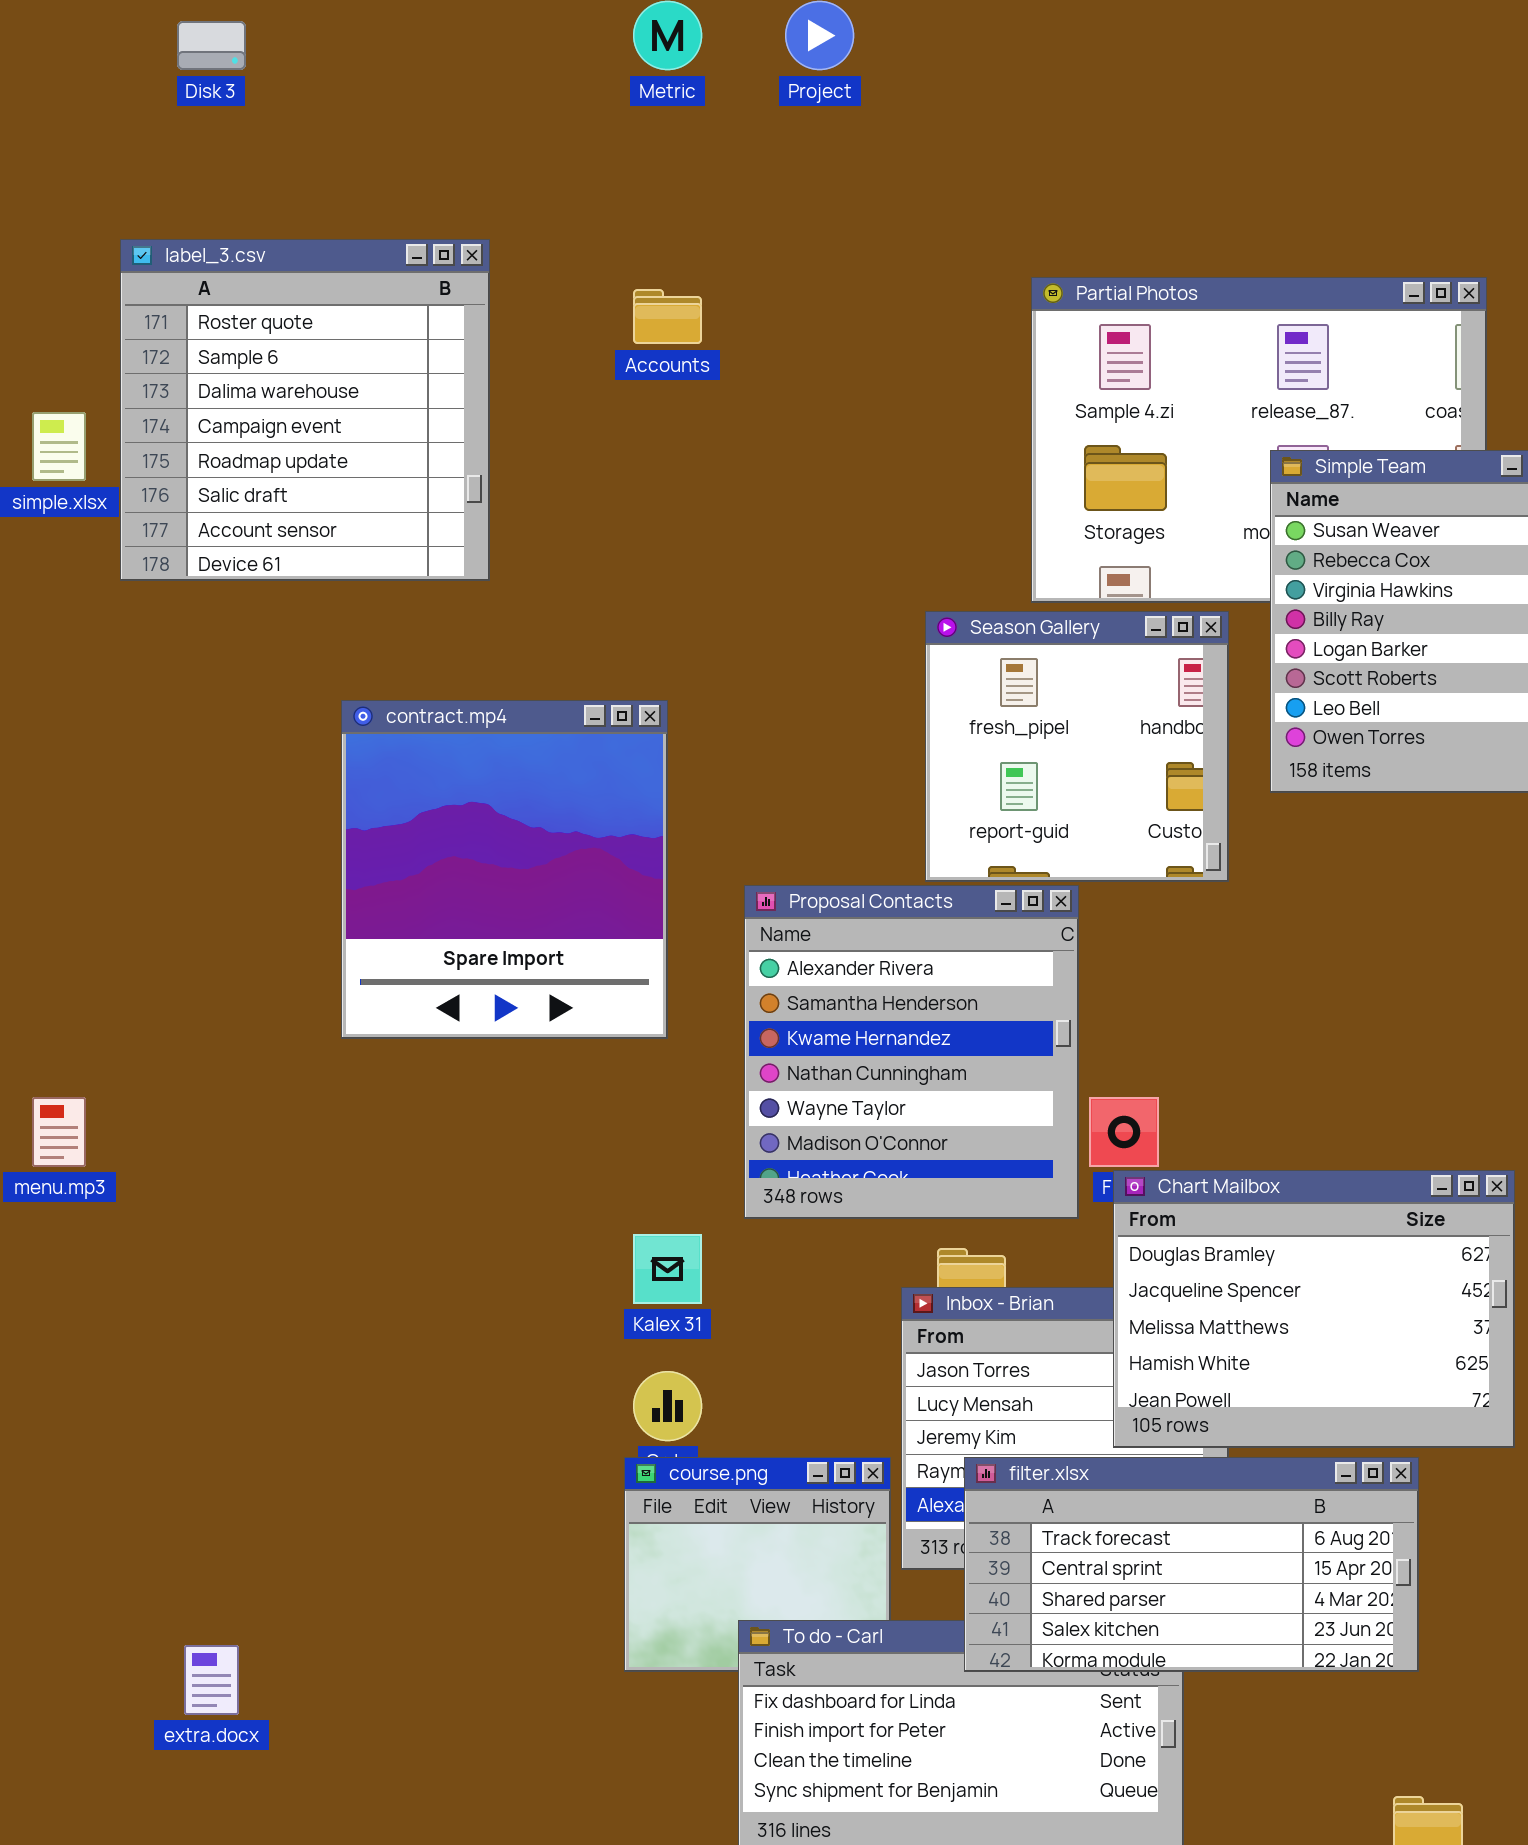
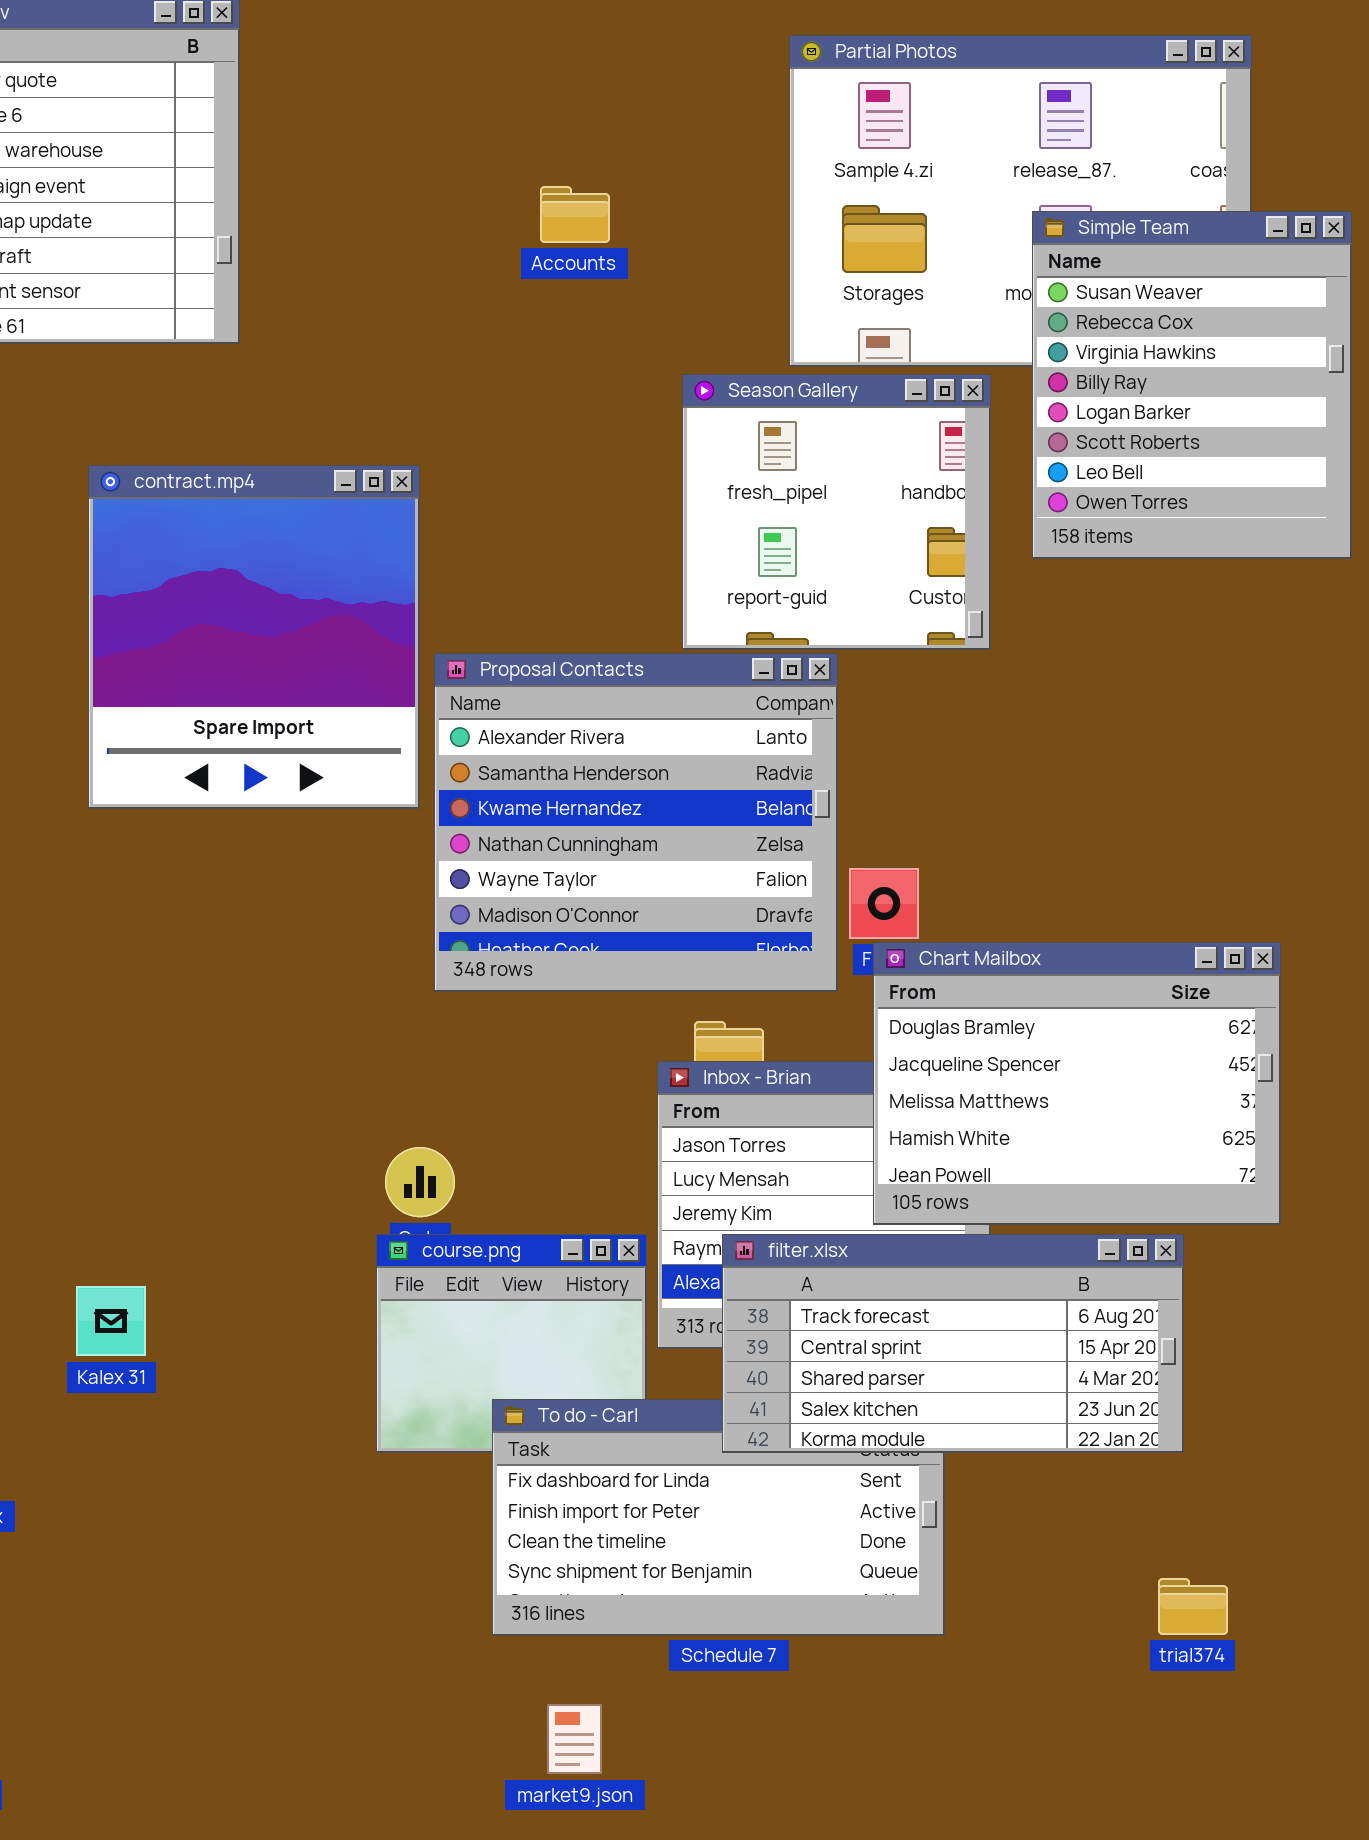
Accounts: [633,289,702,344] -> [540,186,610,243], moved
Proposal Contacts: [744,885,1079,1219] -> [434,653,838,992], resized
Kalex 31: [633,1234,702,1304] -> [76,1286,146,1356], moved

